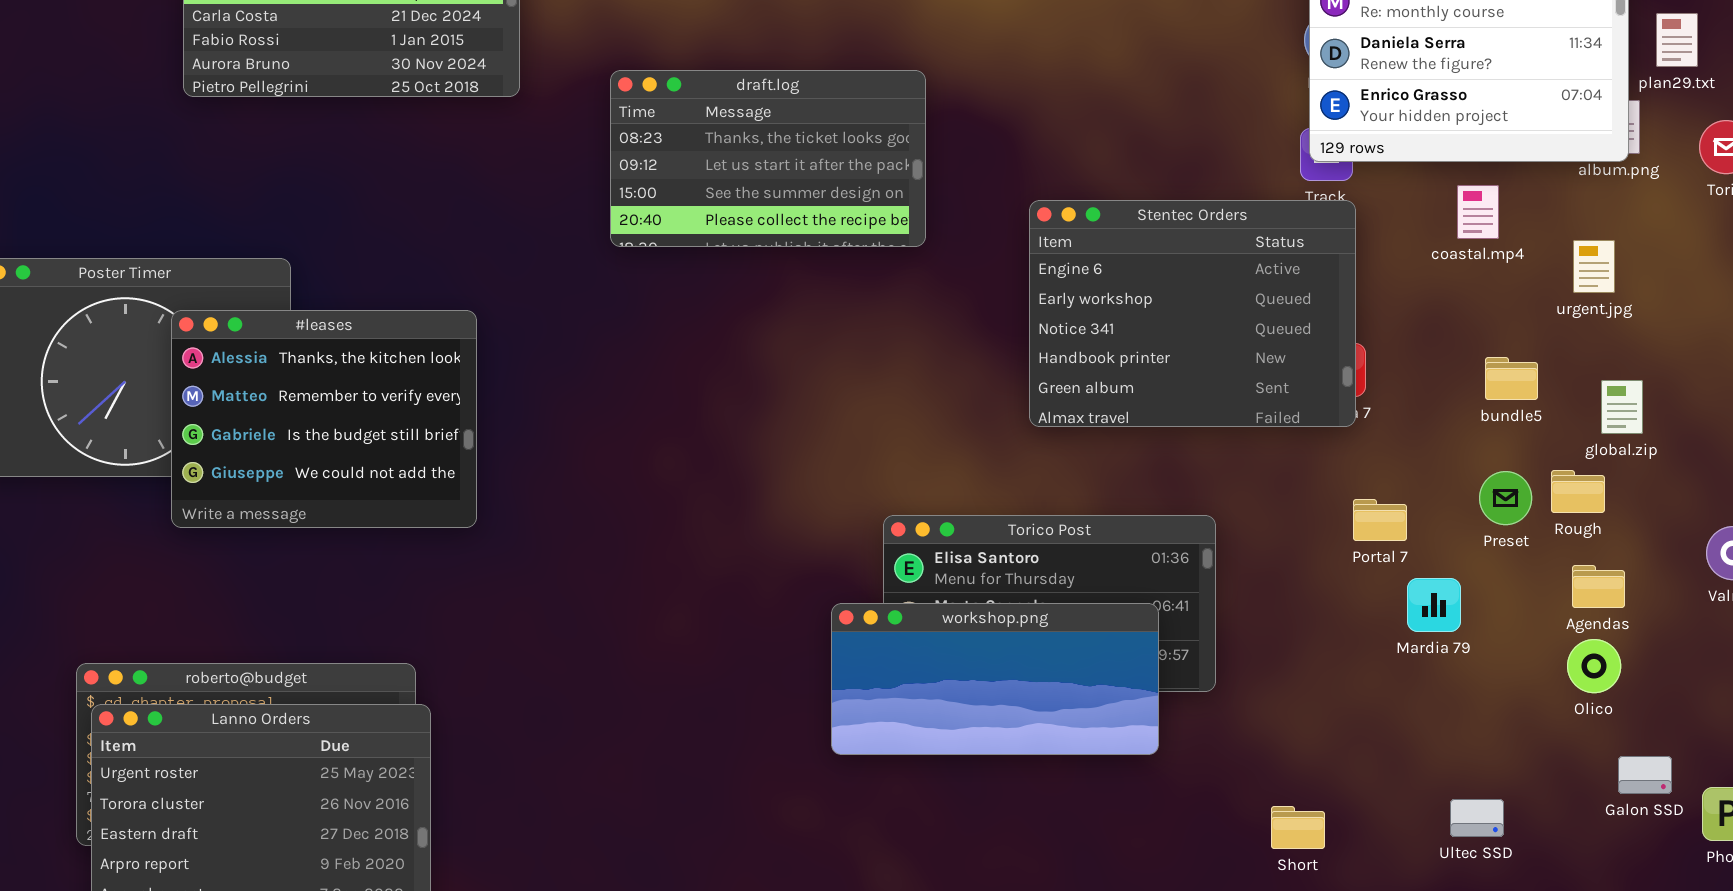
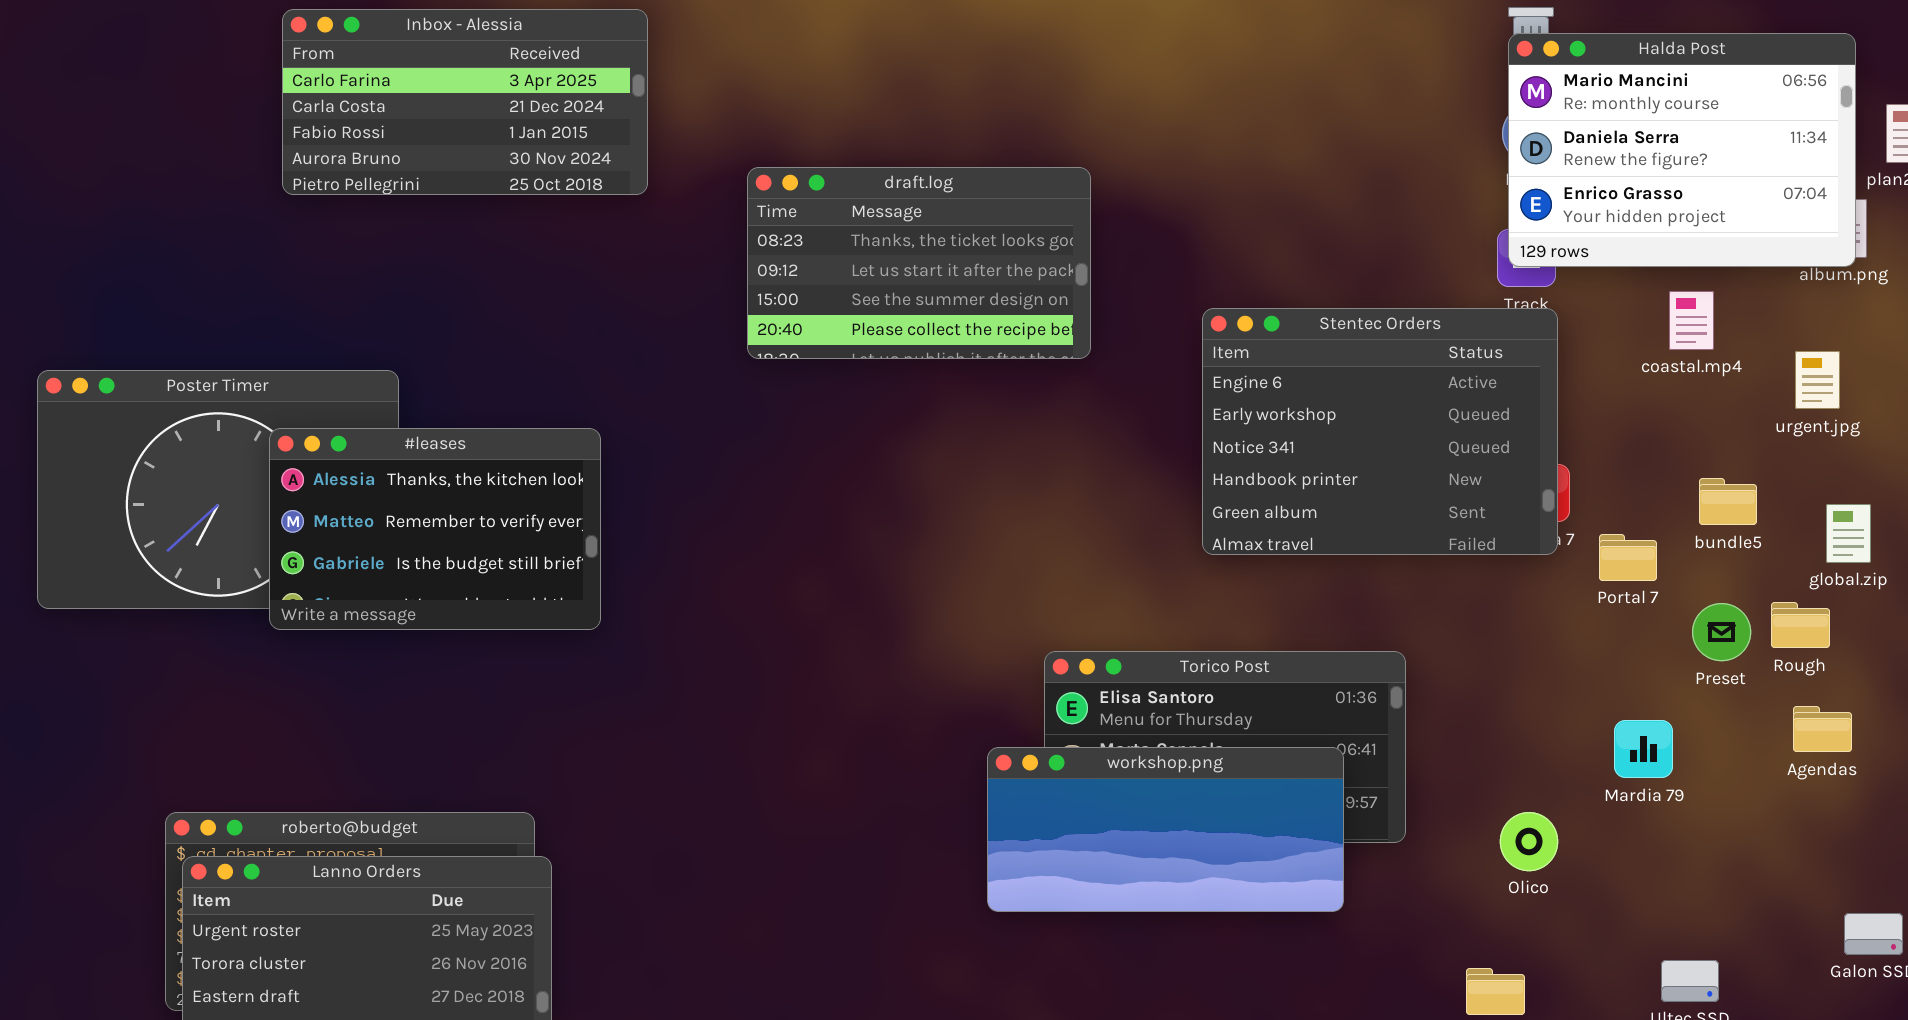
#leases: [171,310,477,528] -> [269,428,601,630], resized
Portal 7: [1353,499,1407,541] -> [1599,534,1657,581], moved
Olico: [1567,639,1621,693] -> [1500,812,1558,871], moved

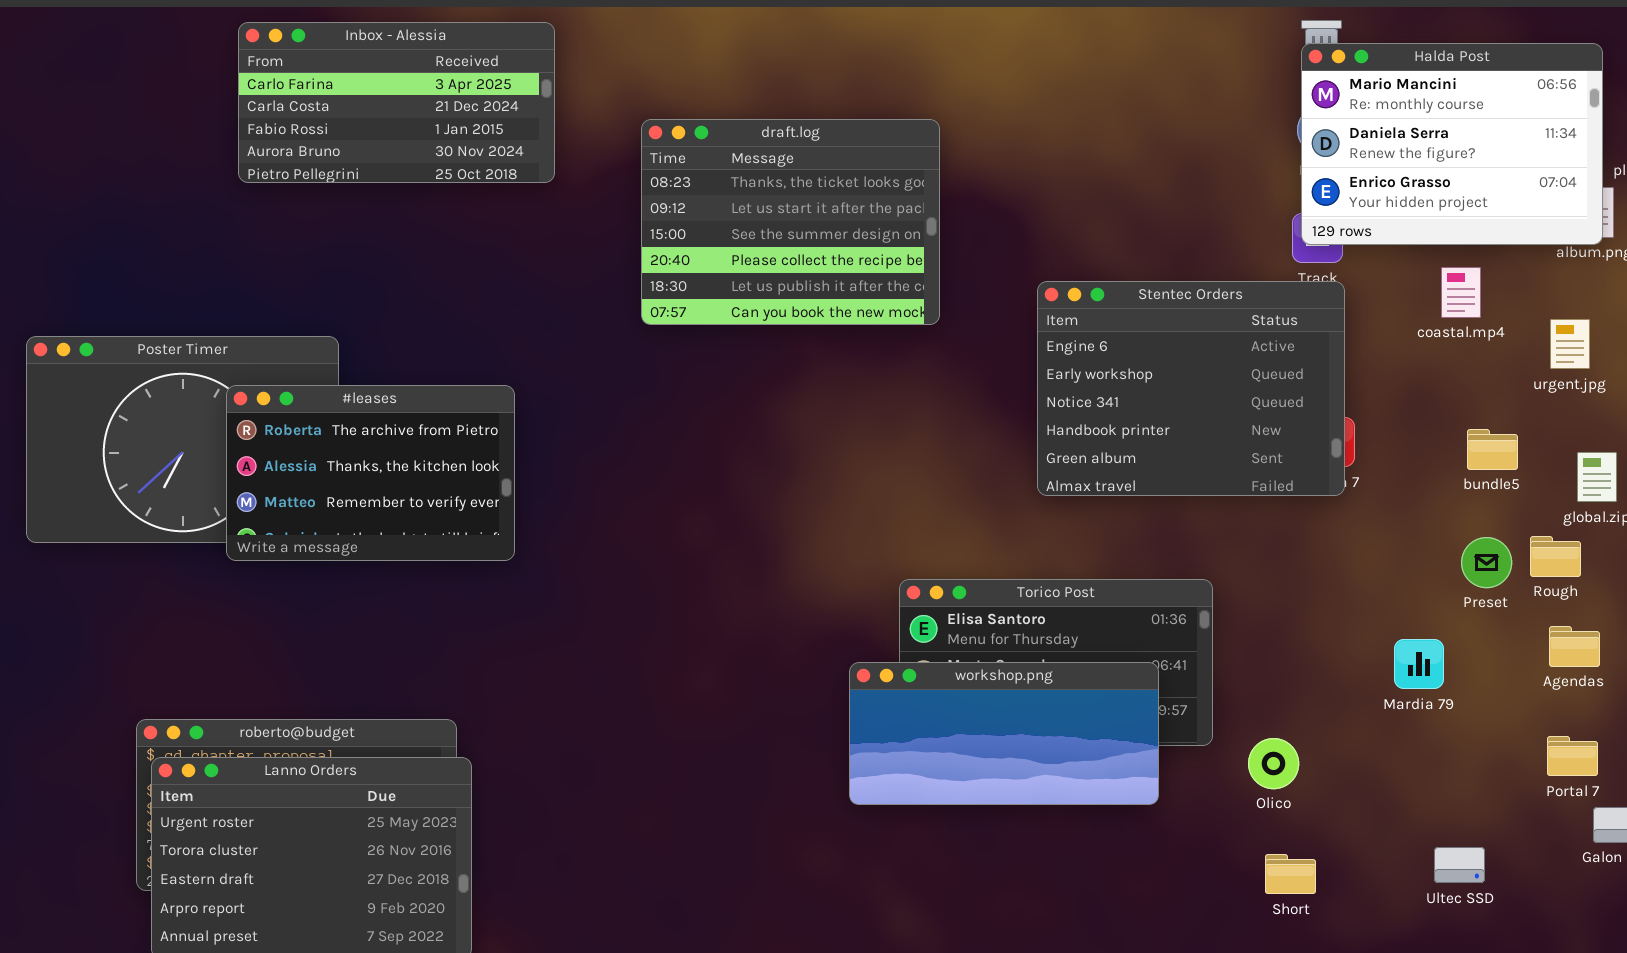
draft.log: [747,167,1091,359] -> [641,119,940,325], resized
#leases: [269,428,601,630] -> [226,385,515,561], scrolled up 1 row
Portal 7: [1599,534,1657,581] -> [1547,736,1598,776], moved
Olico: [1500,812,1558,871] -> [1248,738,1299,789], moved

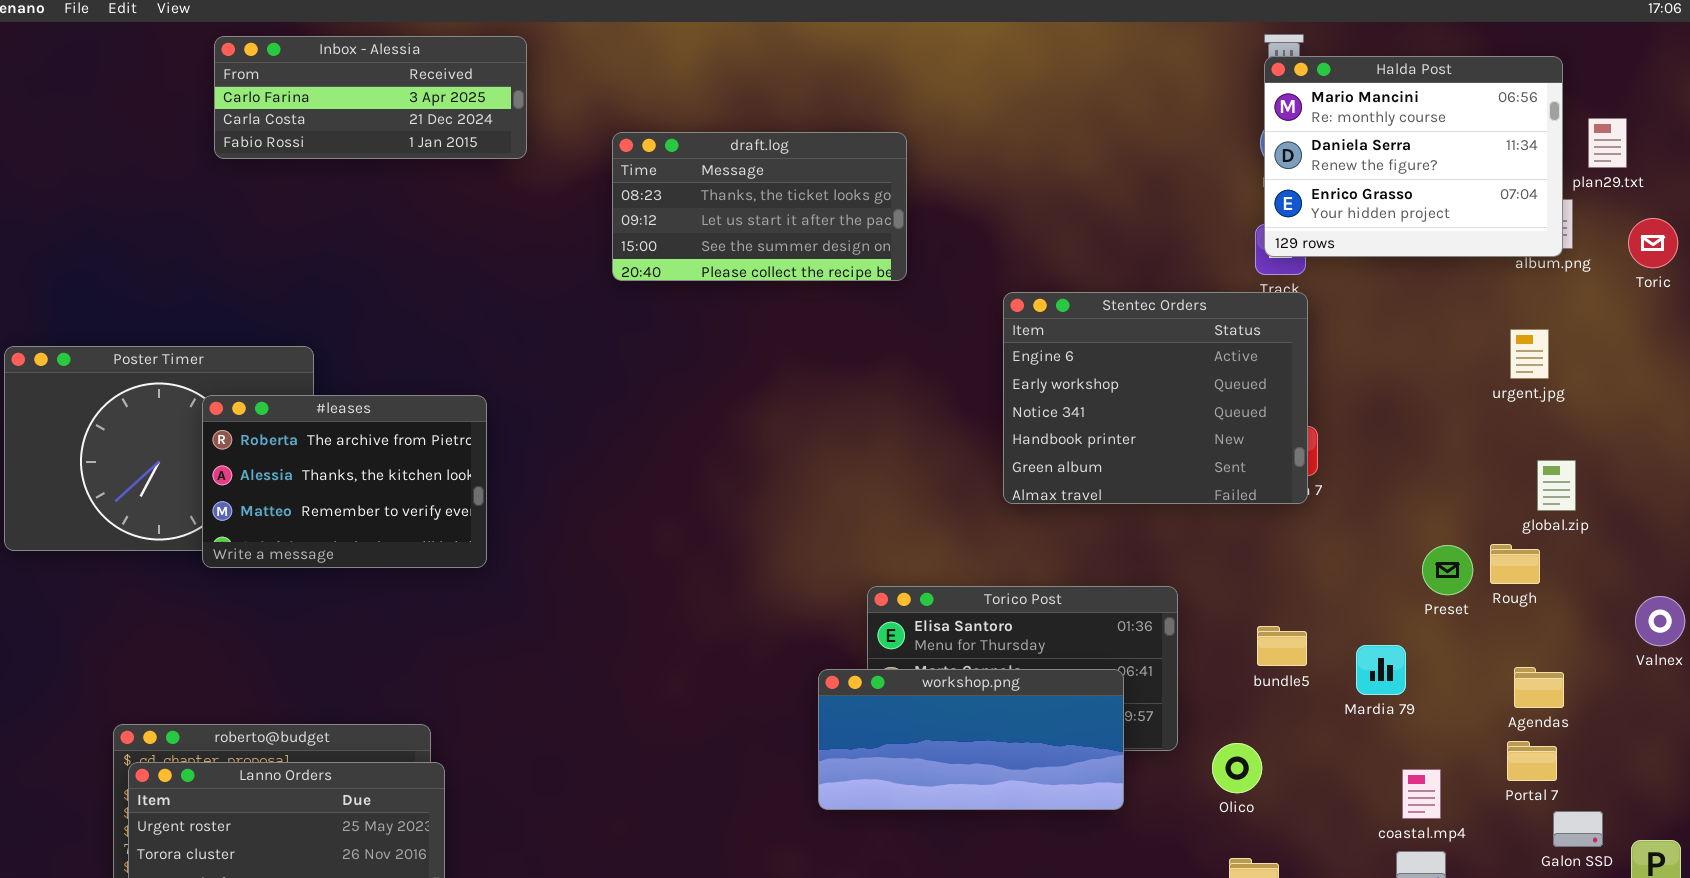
Inbox - Alessia: [238,22,555,183] -> [214,36,527,159], resized
draft.log: [641,119,940,325] -> [612,132,907,281], resized
coastal.mp4: [1441,267,1481,318] -> [1402,769,1441,819], moved
bundle5: [1467,429,1518,470] -> [1257,626,1307,666], moved
Agendas: [1549,626,1600,667] -> [1514,667,1564,708], moved

